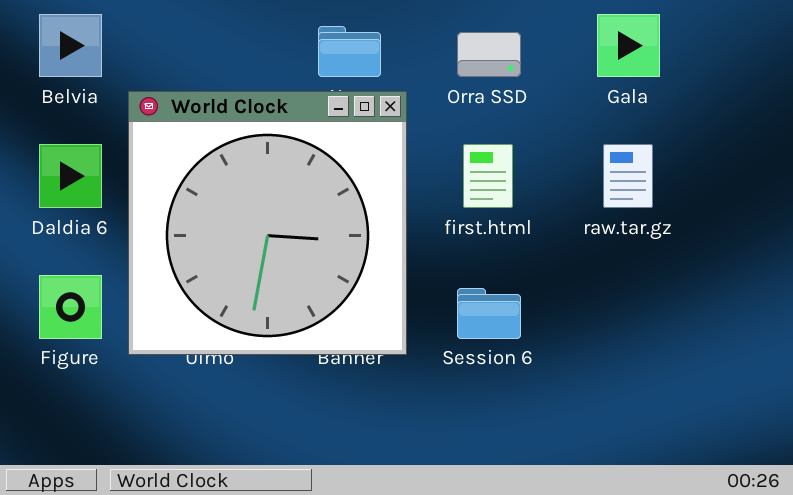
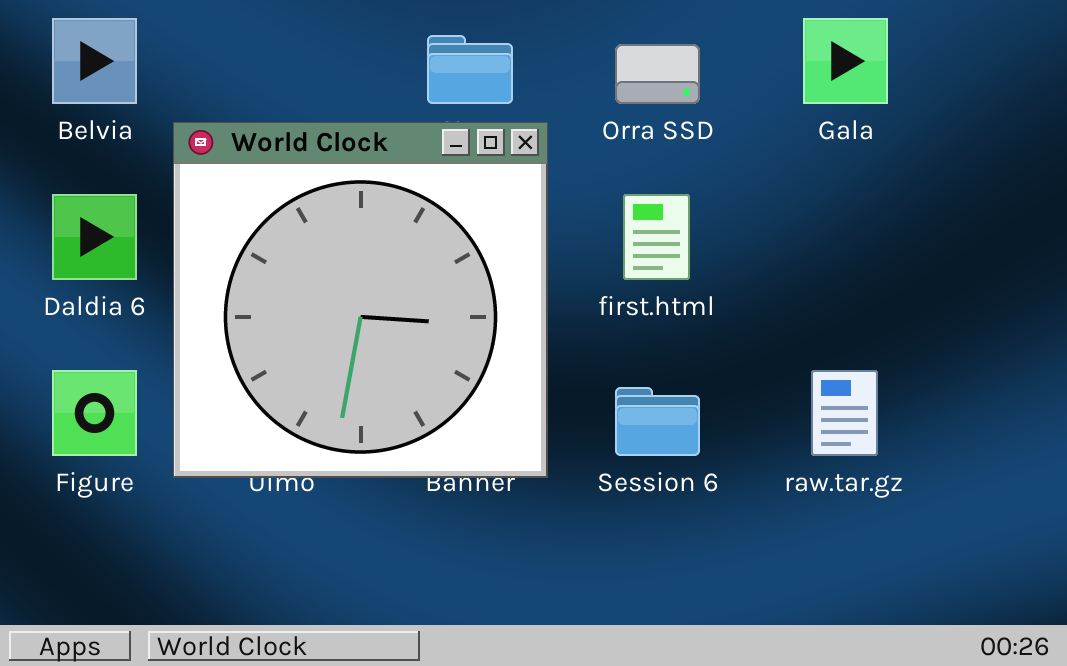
raw.tar.gz: [603,144,653,208] -> [811,370,878,456], moved

